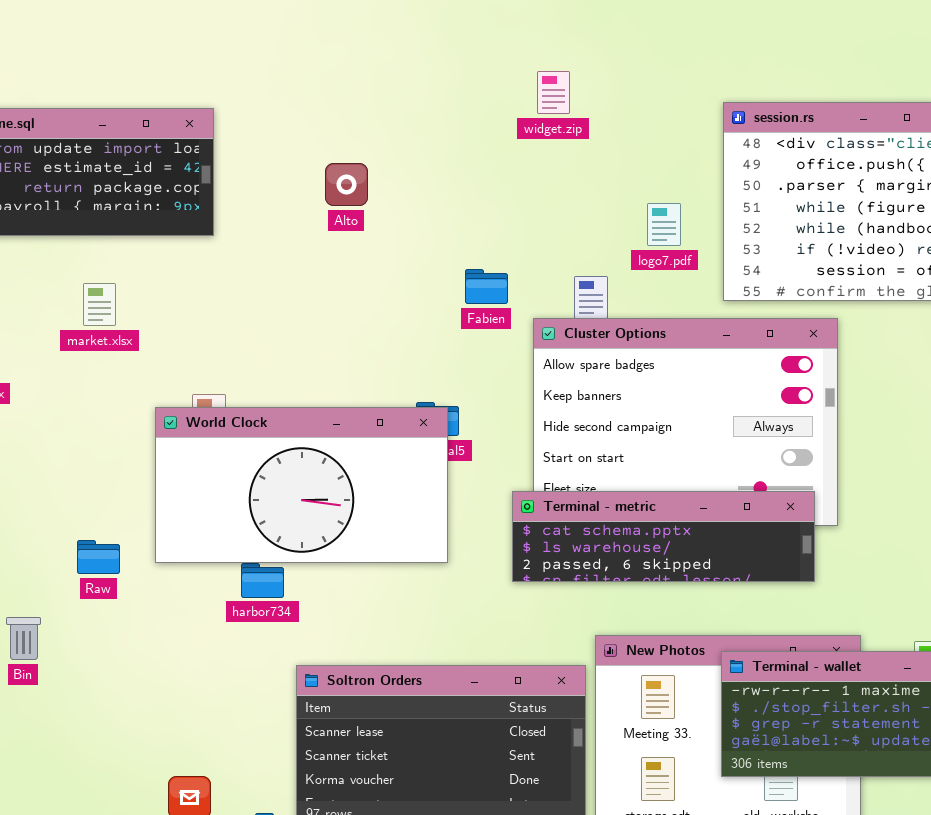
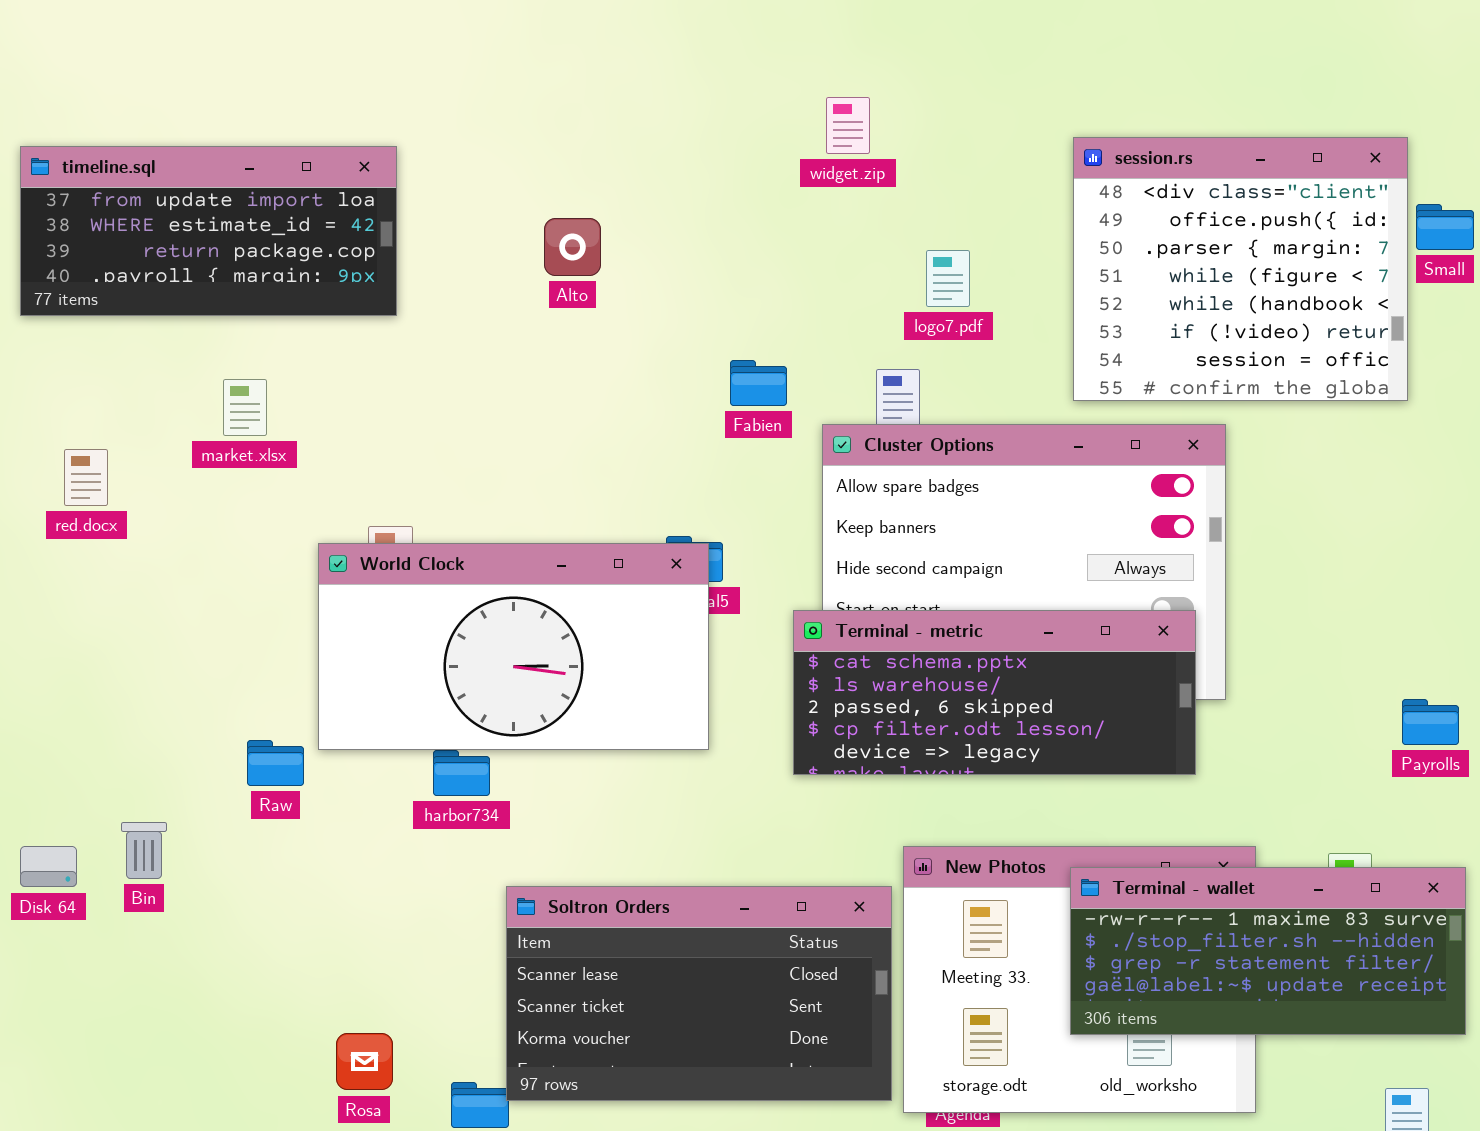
logo7.pdf: [647,203,681,246] -> [926,250,970,307], moved
Terminal - metric: [512,491,815,582] -> [793,610,1196,775], resized
Raw: [77,540,120,574] -> [247,740,304,786], moved

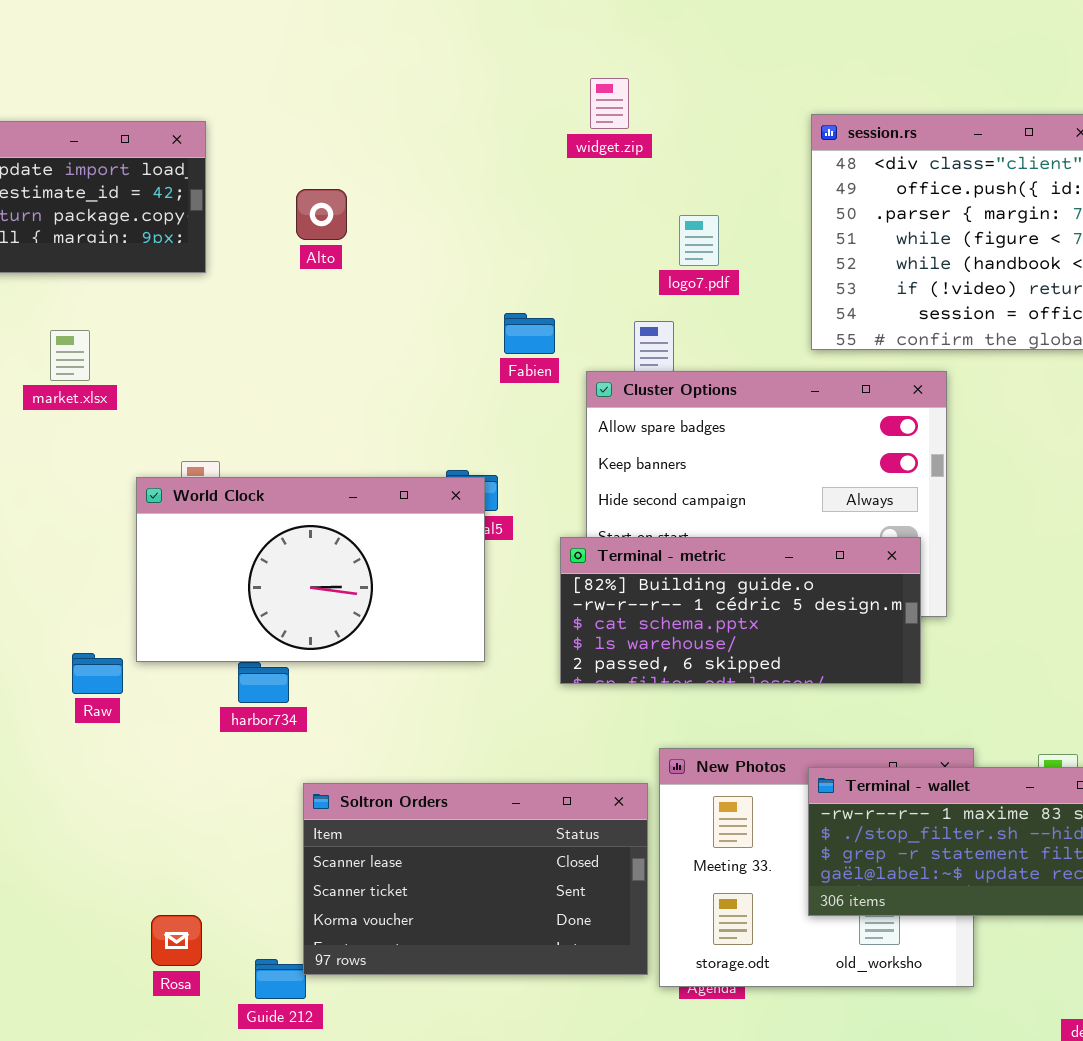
Alto: [544,218,601,276] -> [296,189,347,240], moved
Terminal - metric: [793,610,1196,775] -> [560,537,921,684], scrolled up 2 rows

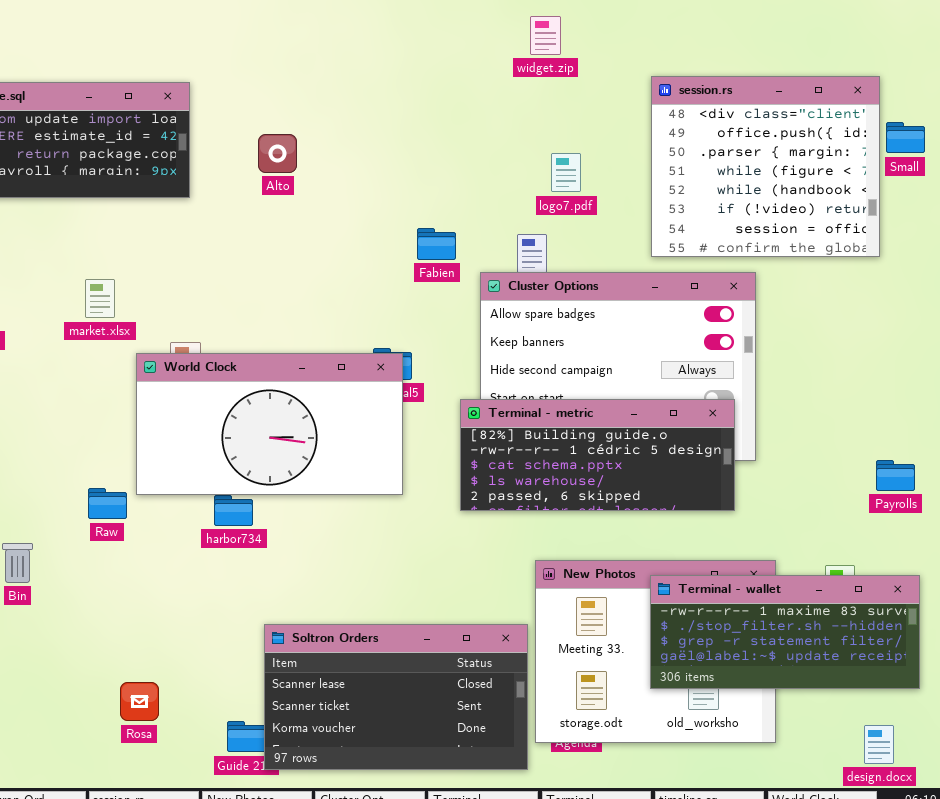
widget.zip: [590,78,629,129] -> [530,16,561,55], moved
market.xlsx: [50,330,90,381] -> [85,279,115,318], moved
Soltron Orders: [303,783,648,975] -> [264,624,528,770], moved
Rosa: [151,915,202,966] -> [120,682,159,721], moved

